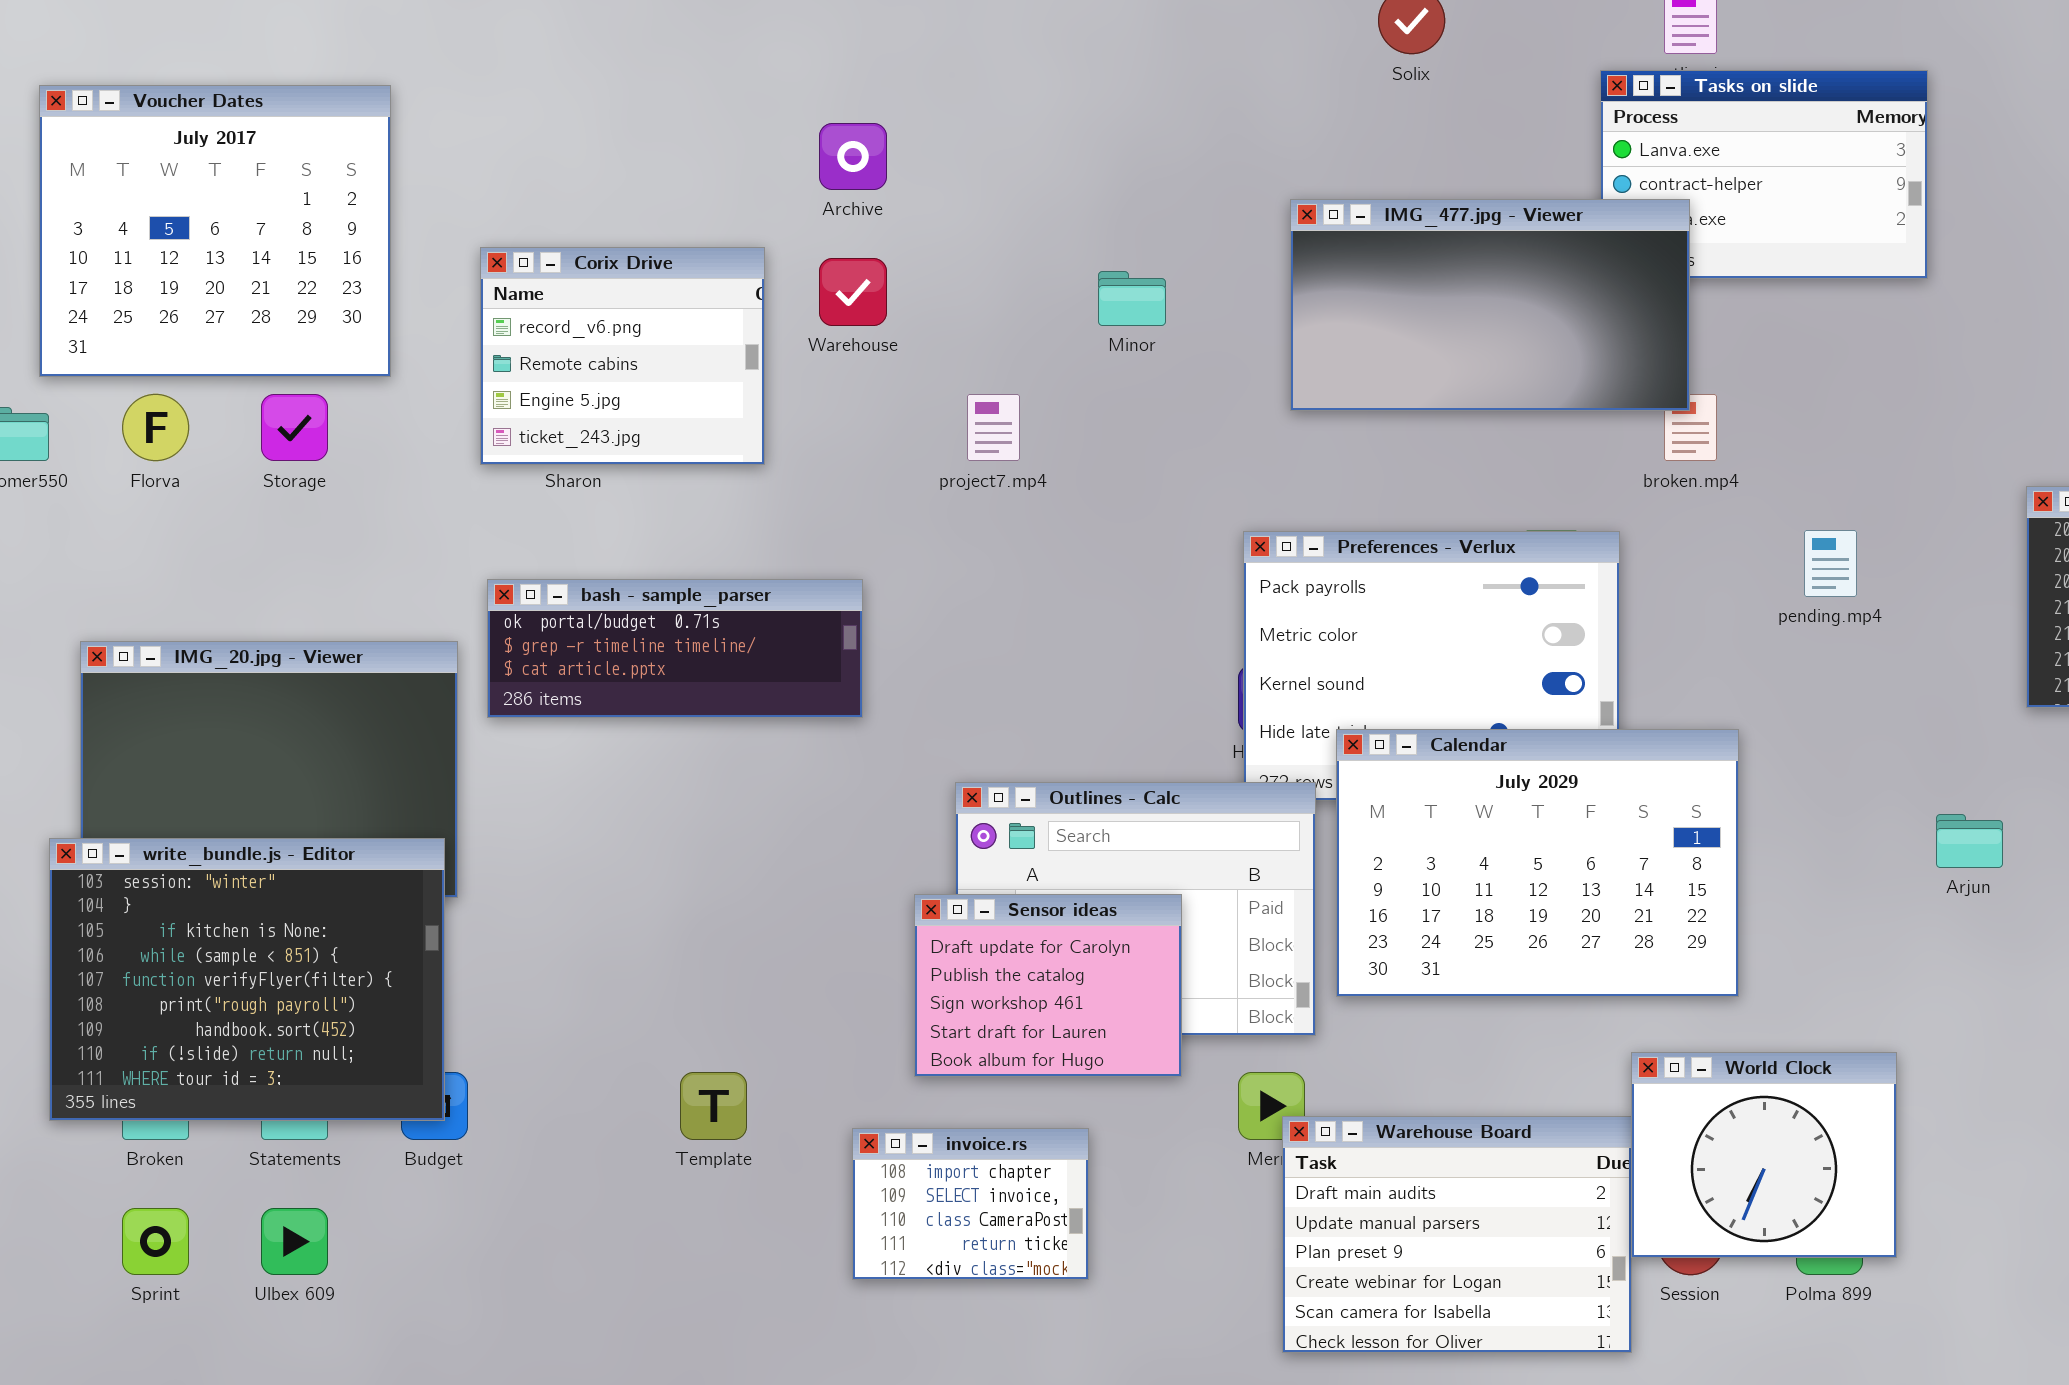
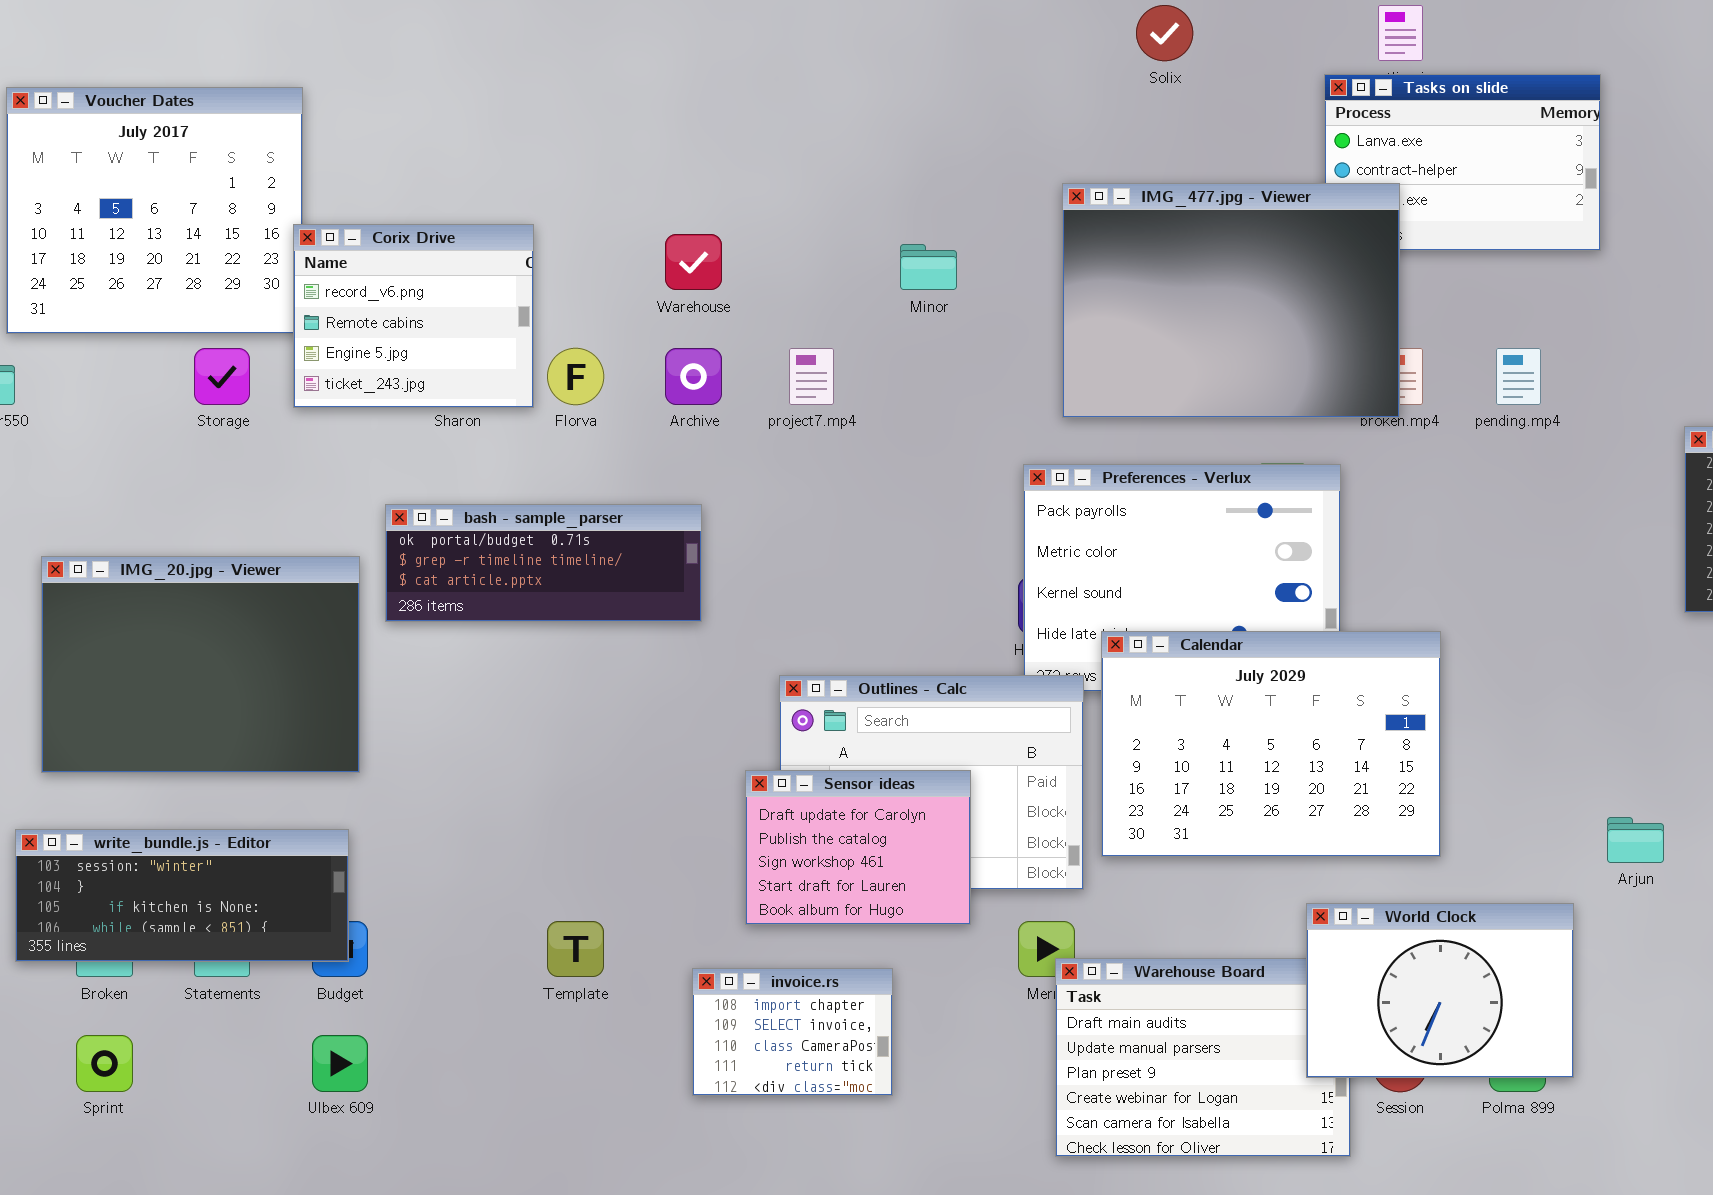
Archive: [819,123,887,190] -> [665,348,722,405], moved
IMG_477.jpg - Viewer: [1290,199,1690,411] -> [1062,183,1400,418], resized
Corix Drive: [480,247,765,465] -> [293,224,534,408], moved
Florva: [122,394,189,461] -> [547,348,604,405], moved
pending.mp4: [1804,530,1857,597] -> [1496,348,1541,405], moved
Arjun: [1936,814,2003,868] -> [1607,817,1664,863], moved
write_bundle.js - Editor: [49,838,445,1121] -> [15,829,349,962], resized
World Clock: [1631,1052,1897,1258] -> [1306,903,1574,1078], resized
Ulbex 609: [261,1208,328,1275] -> [312,1035,368,1092], moved

